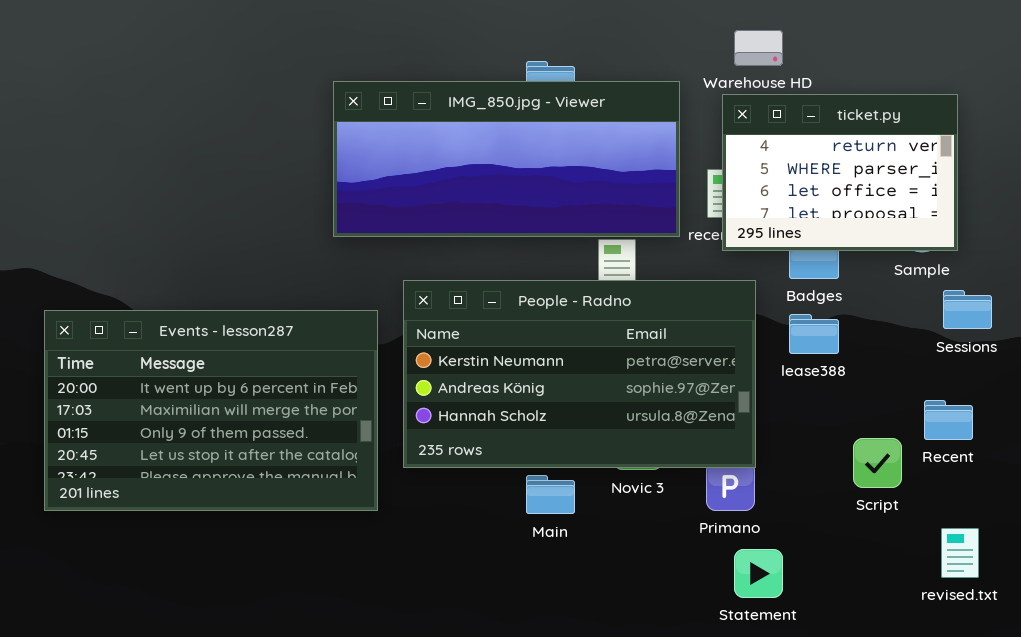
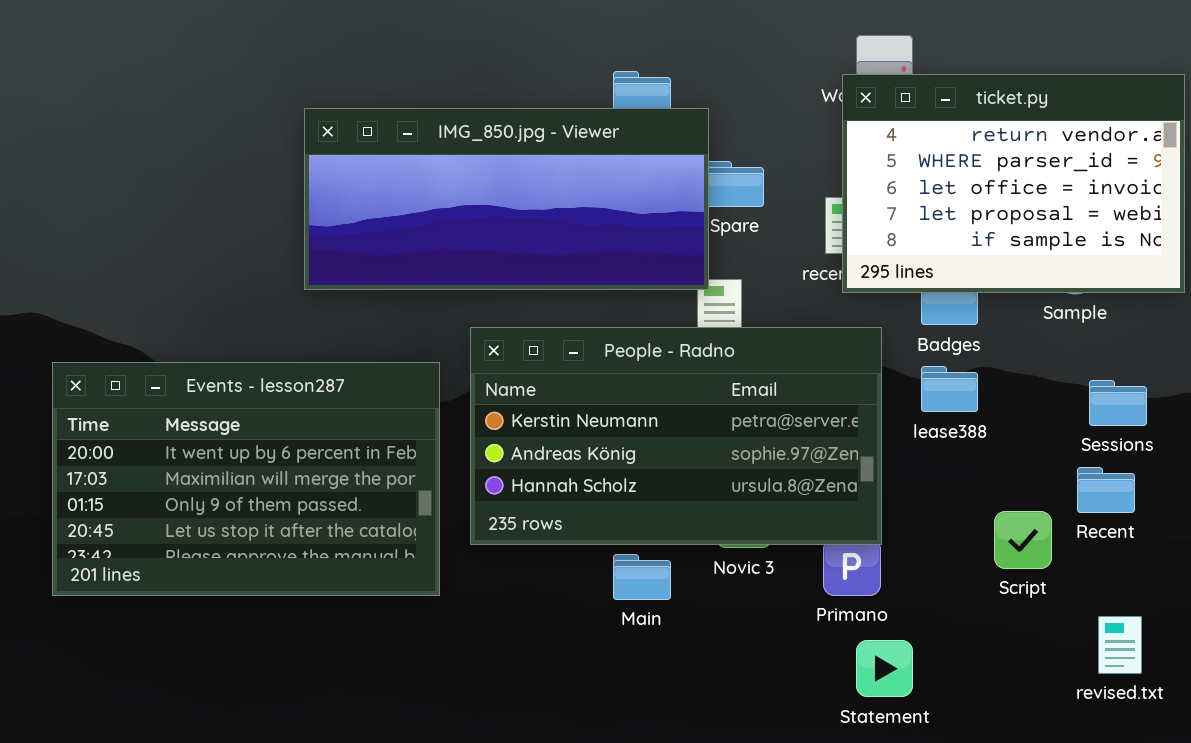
IMG_850.jpg - Viewer: [333,81,680,237] -> [304,108,709,290], moved
ticket.py: [722,94,958,251] -> [842,74,1185,293], resized
Sessions: [943,290,992,329] -> [1089,380,1147,426], moved

